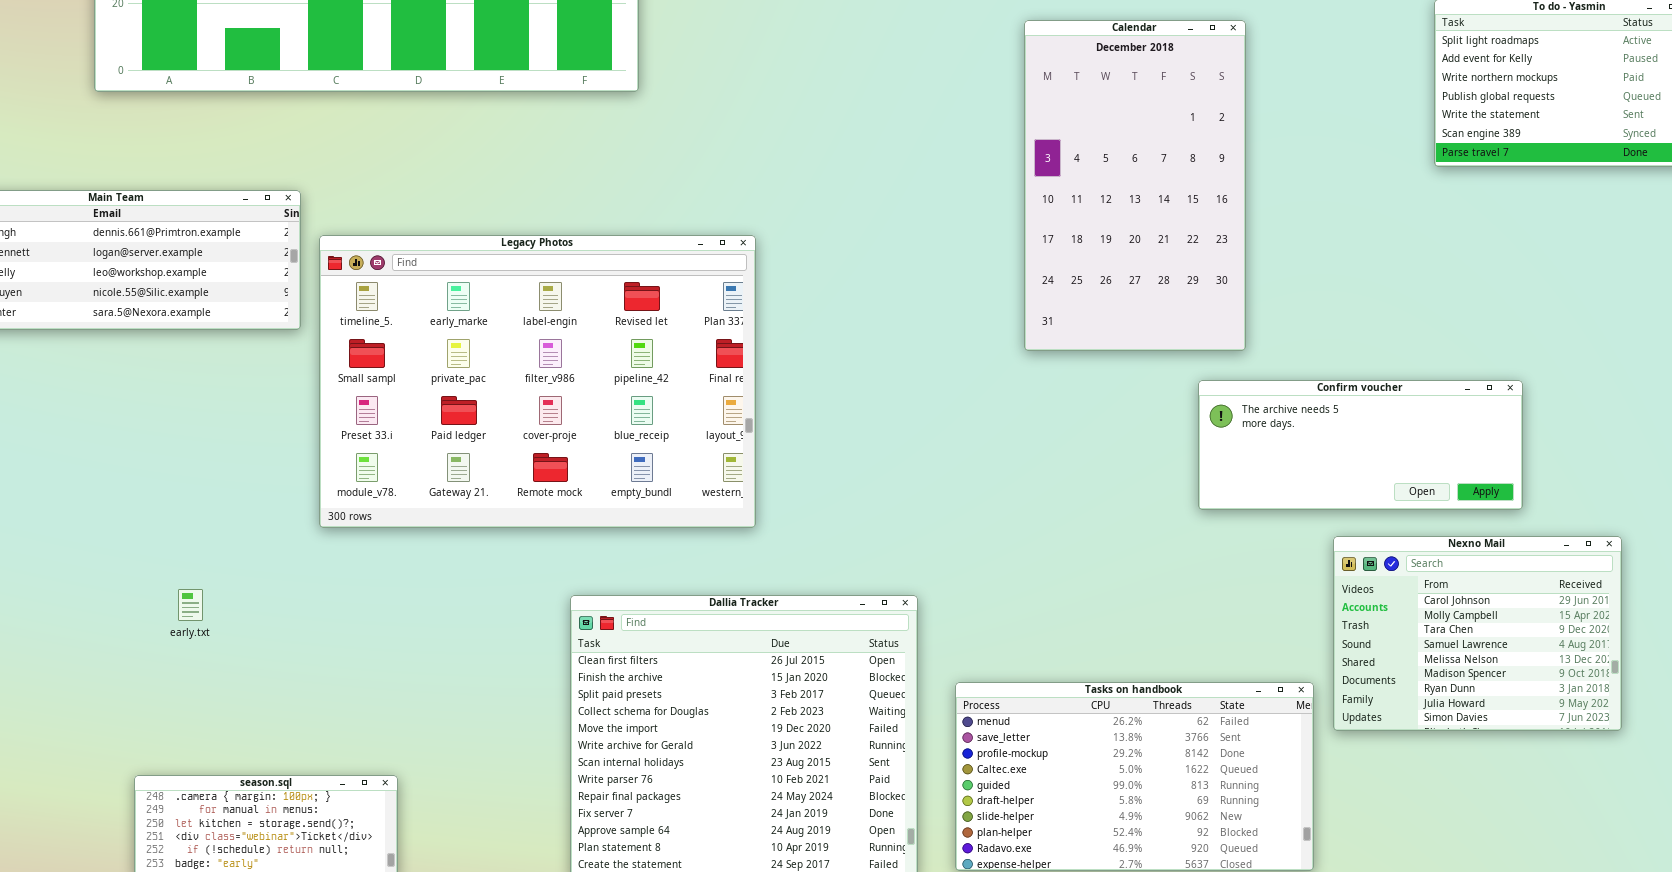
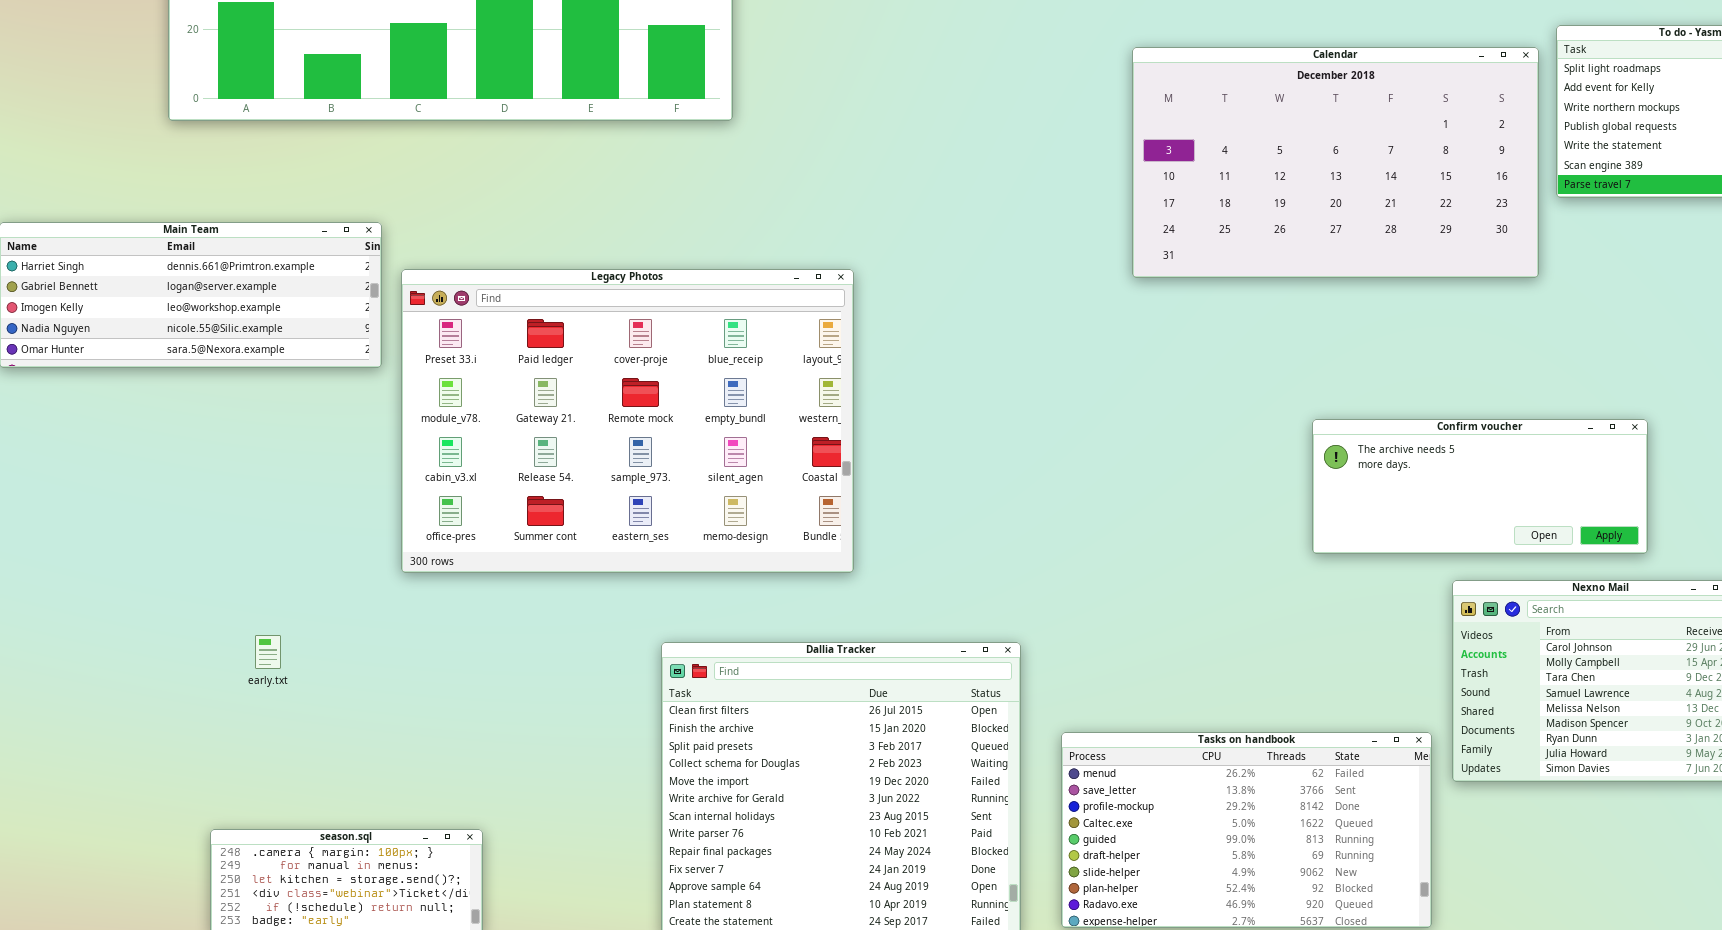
Calendar: [1024,20,1246,351] -> [1132,47,1539,278], resized
Legacy Photos: [319,235,756,528] -> [401,269,854,573], scrolled down 2 rows

